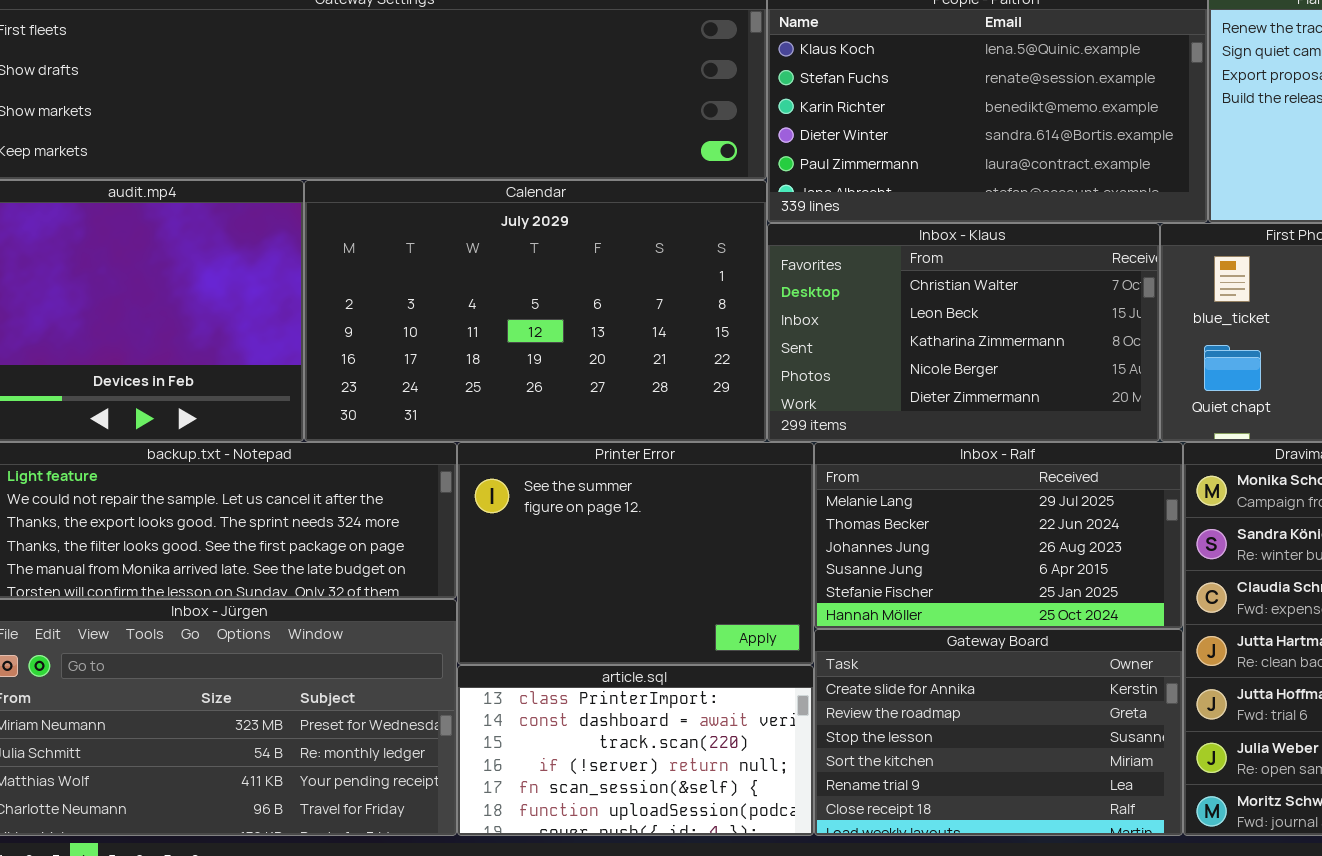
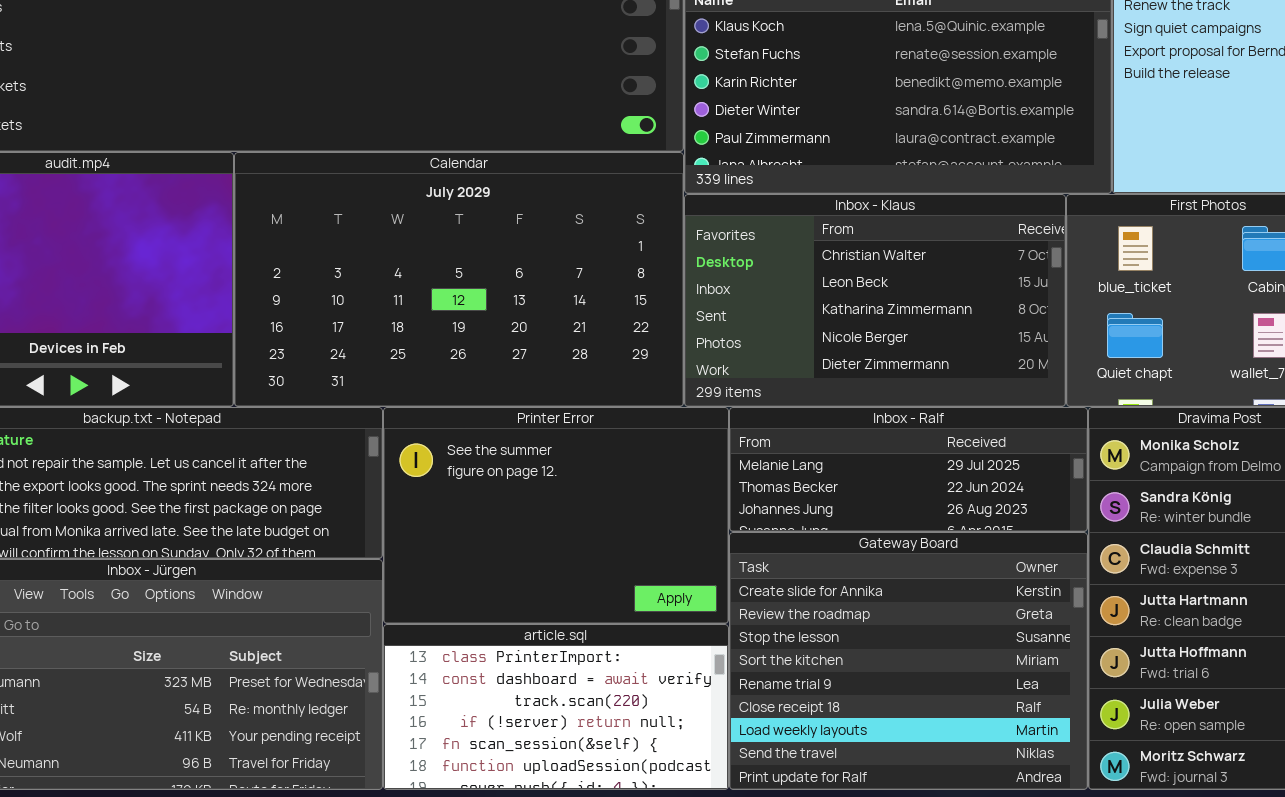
Inbox - Ralf: [814,442,1183,629] -> [729,407,1088,532], resized
Gateway Board: [814,629,1183,836] -> [729,532,1088,790], resized

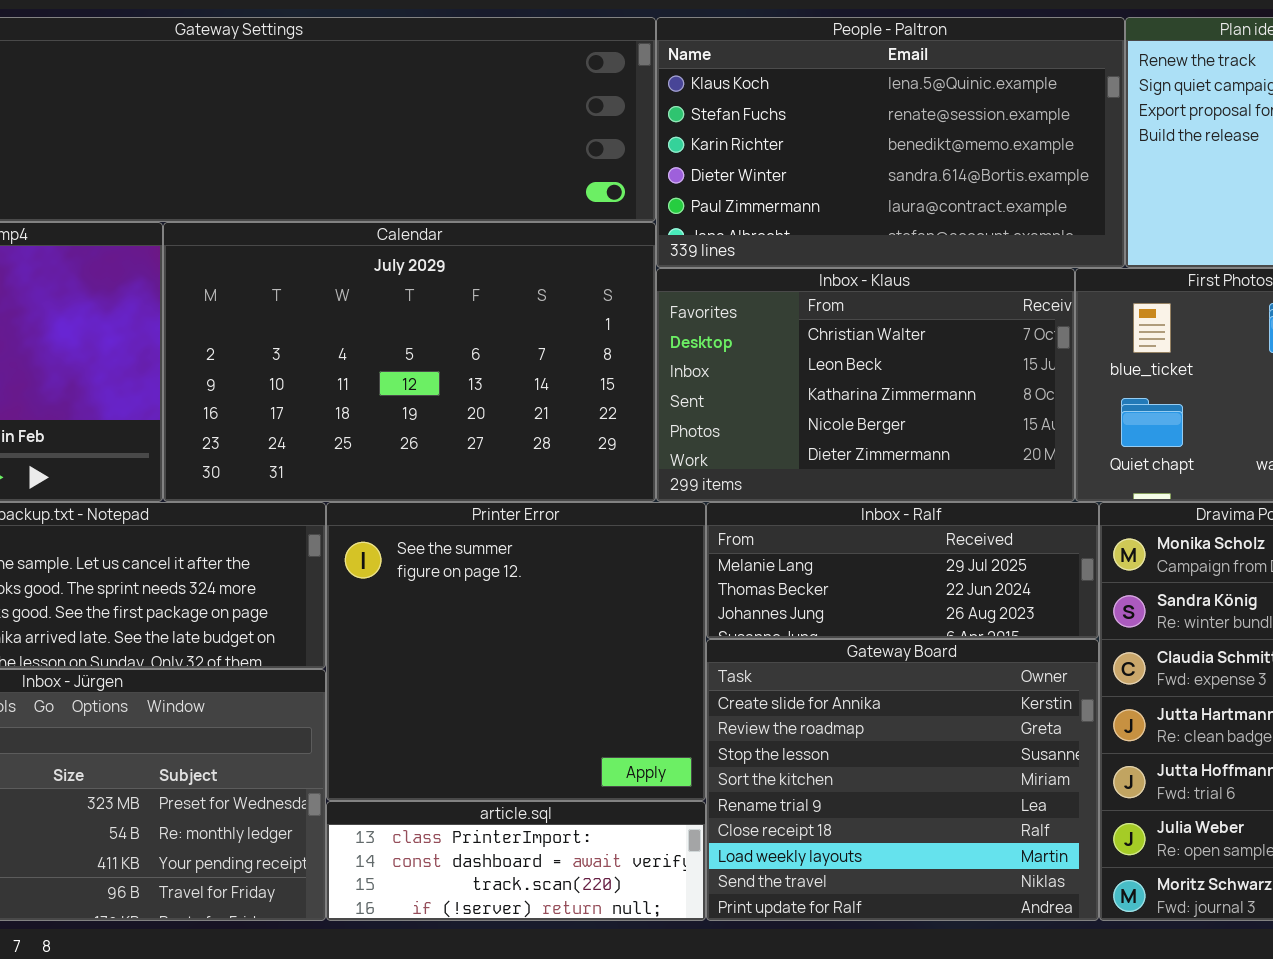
Printer Error: [383,407,729,624] -> [326,502,706,801], resized
article.sql: [383,624,729,790] -> [326,801,706,921], resized

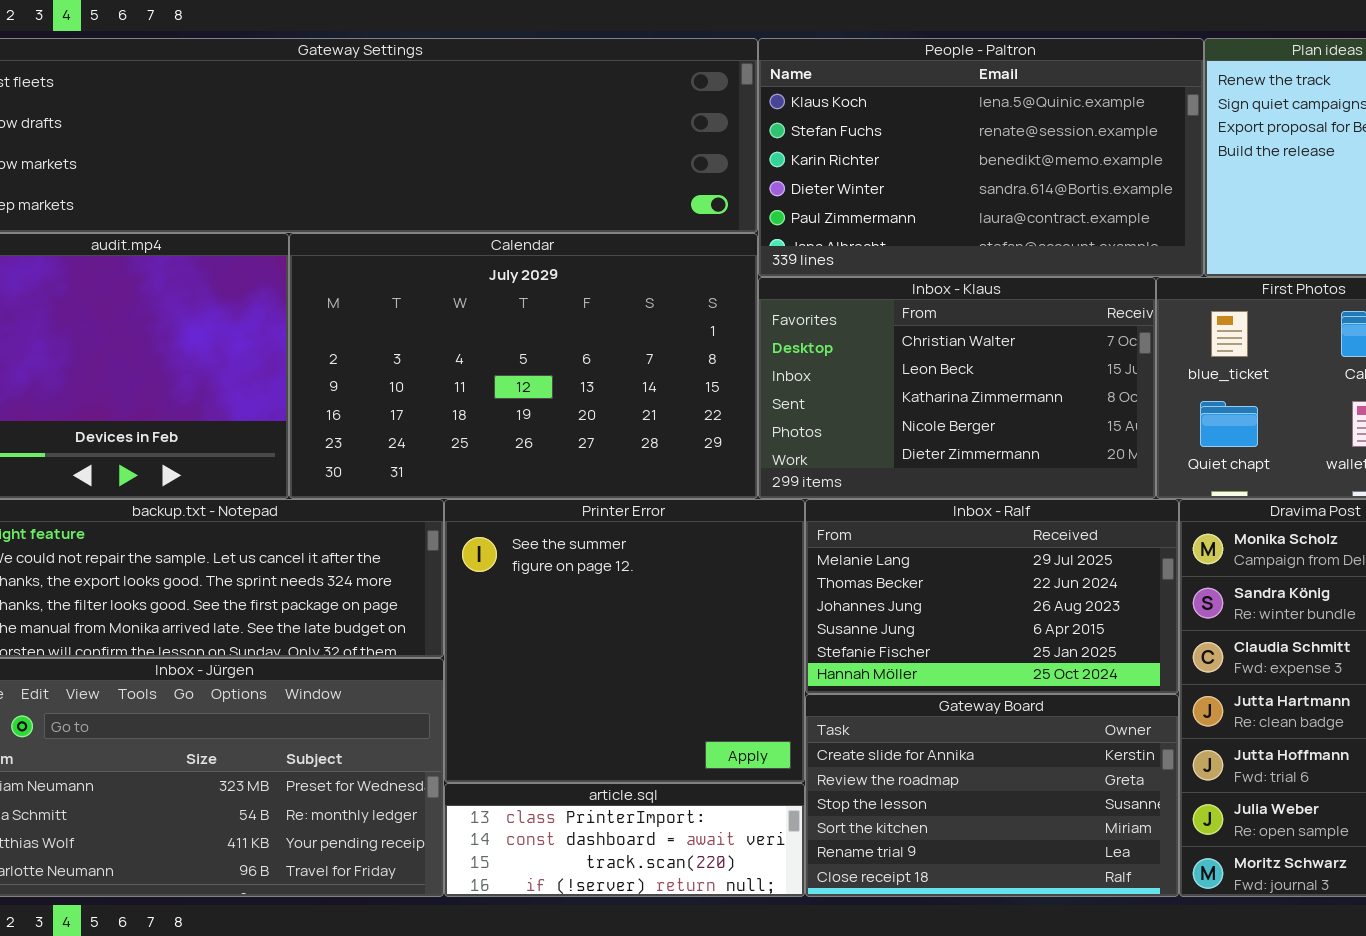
Inbox - Ralf: [706,502,1099,639] -> [805,499,1179,694], resized
Gateway Board: [706,639,1099,921] -> [805,694,1179,897], resized

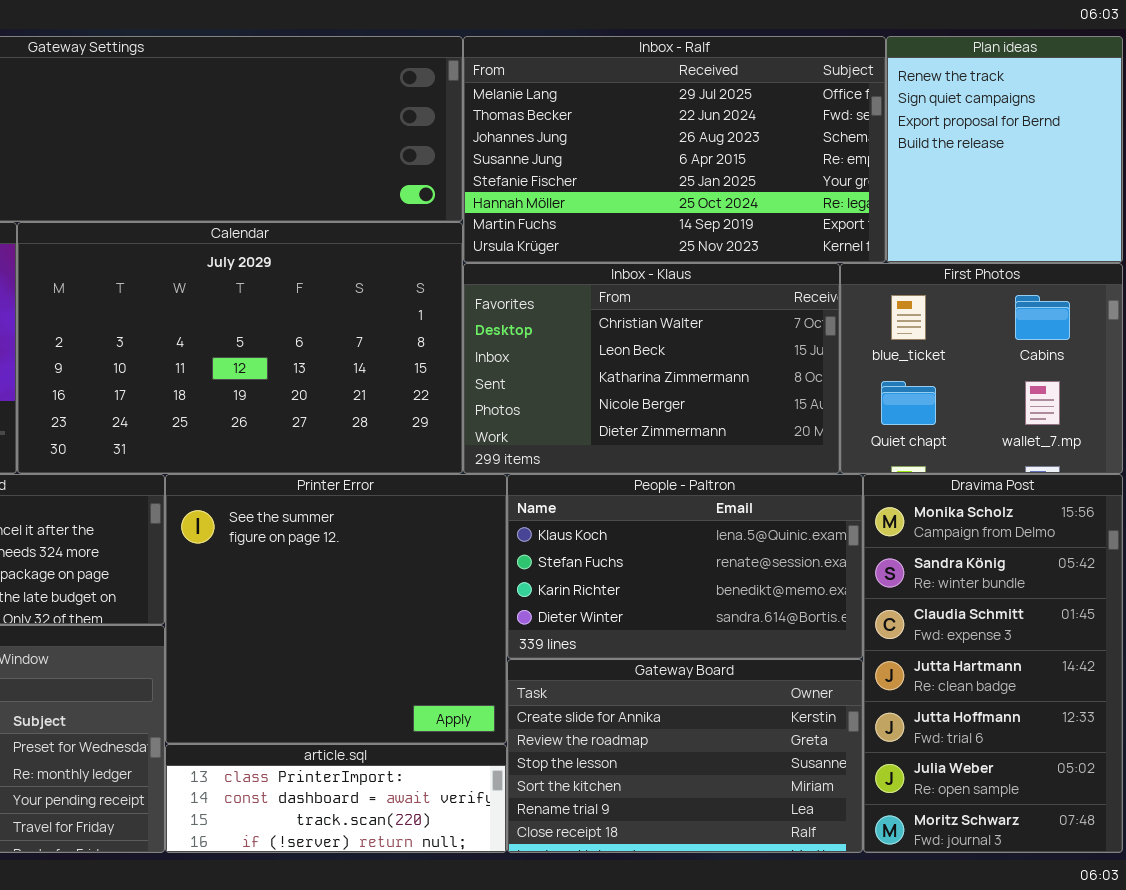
People - Paltron: [758,38,1204,277] -> [507,474,863,659], moved, resized
Inbox - Ralf: [805,499,1179,694] -> [463,36,886,263], moved, resized

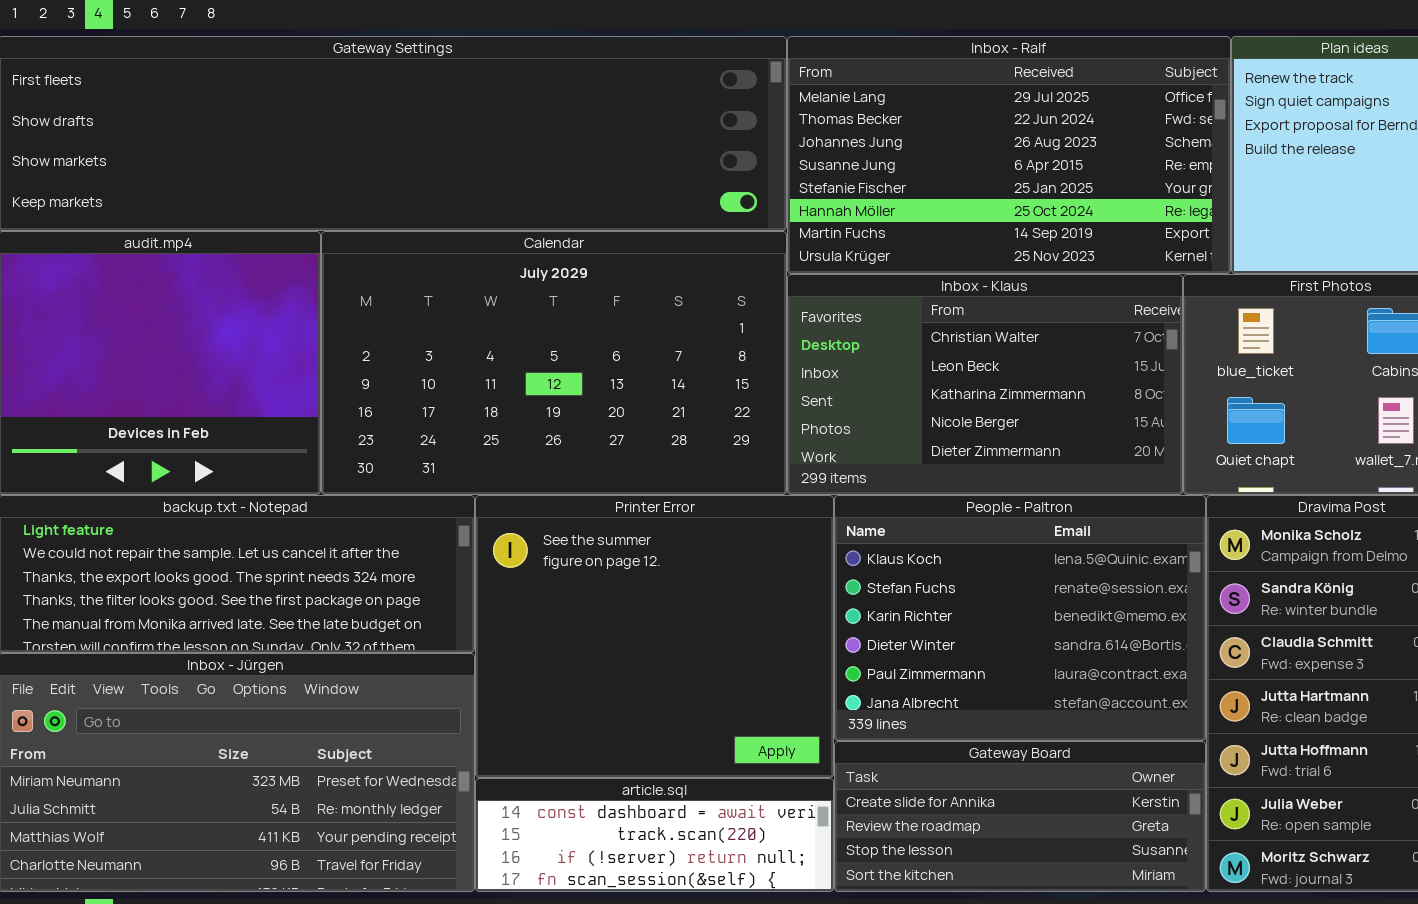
People - Paltron: [507,474,863,659] -> [834,495,1206,741], resized
Gateway Board: [507,659,863,853] -> [834,741,1206,892], resized
article.sql: [165,744,507,853] -> [475,778,834,892], scrolled down 1 row

